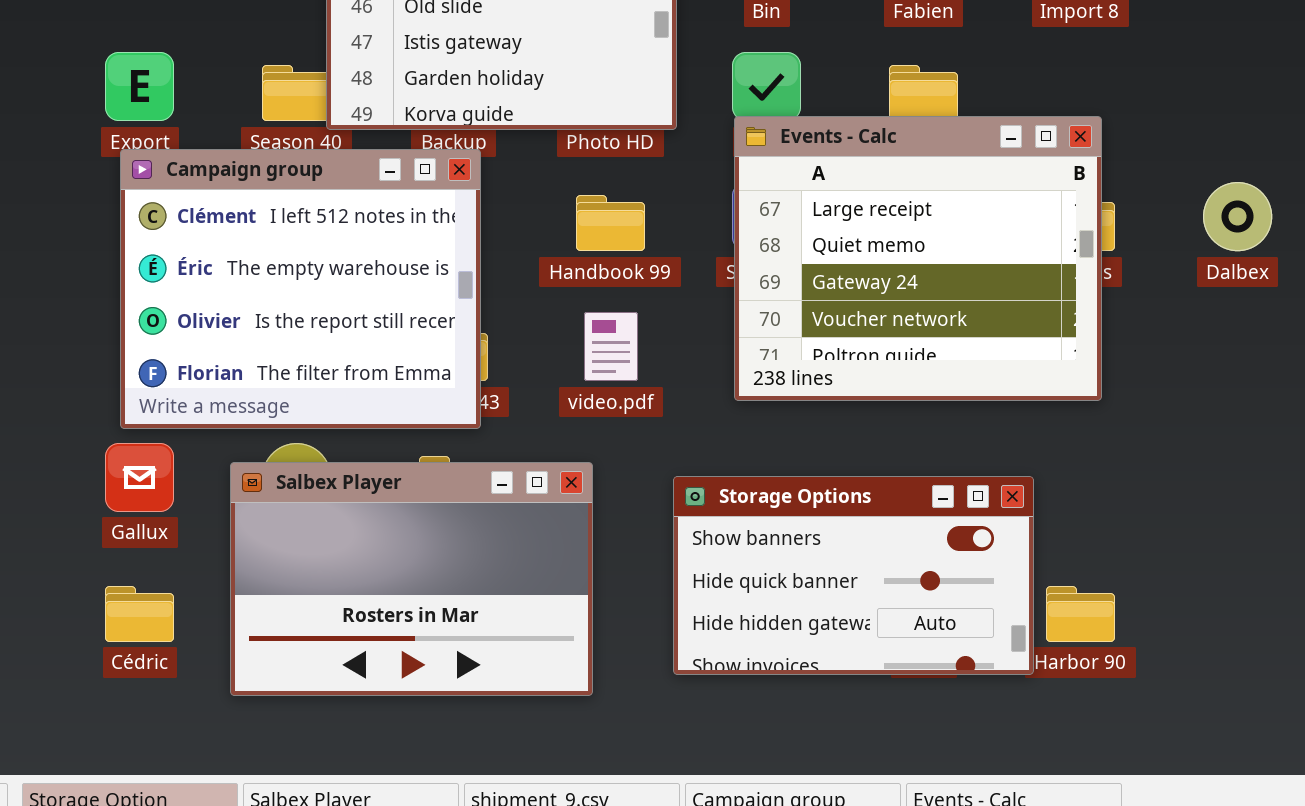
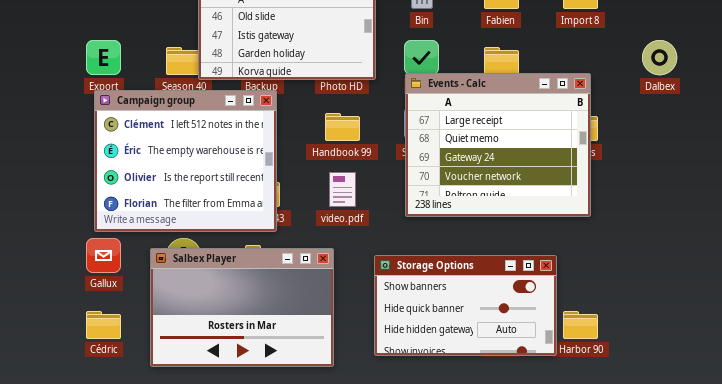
Dalbex: [1203,182,1272,251] -> [642,40,677,75], moved

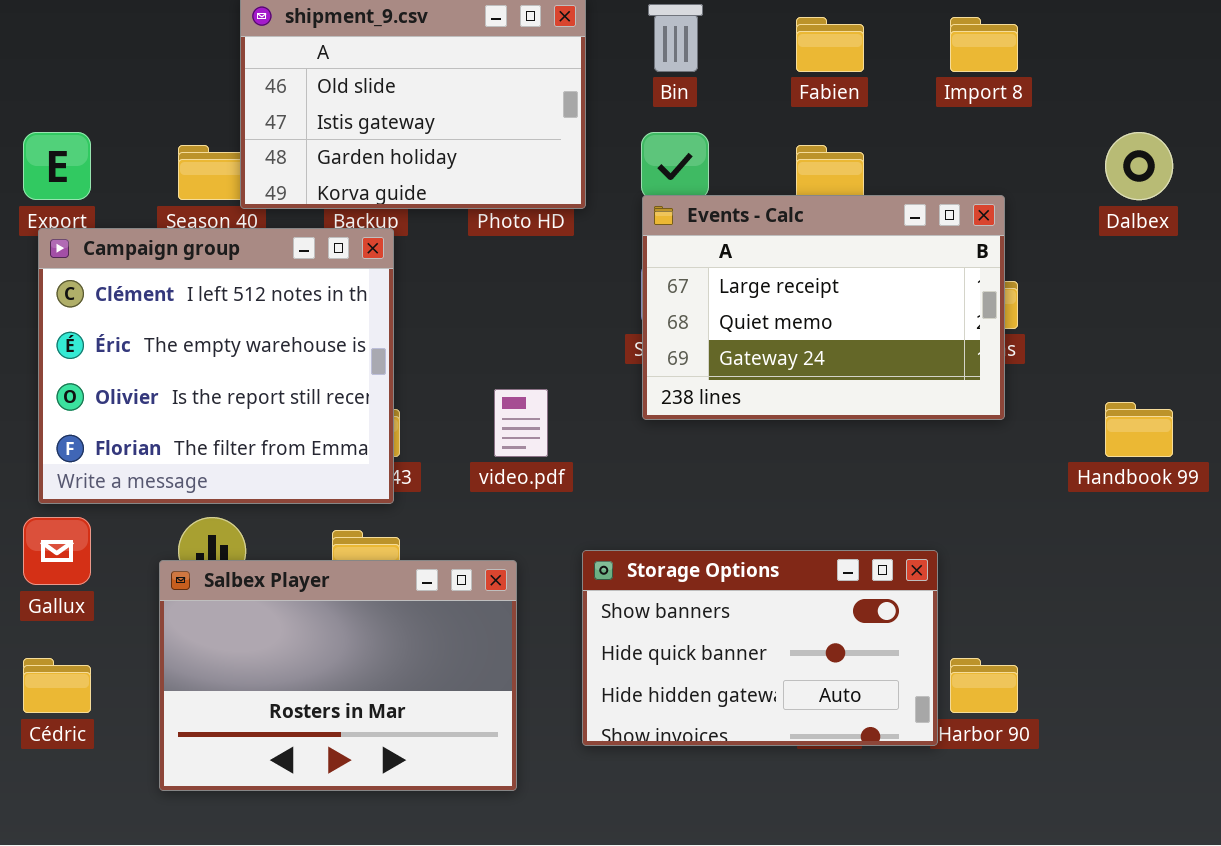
Events - Calc: [405,73,591,217] -> [642,195,1005,420], resized
Handbook 99: [325,113,360,141] -> [1105,402,1173,457], moved
Salbex Player: [150,248,334,367] -> [159,560,517,791], moved

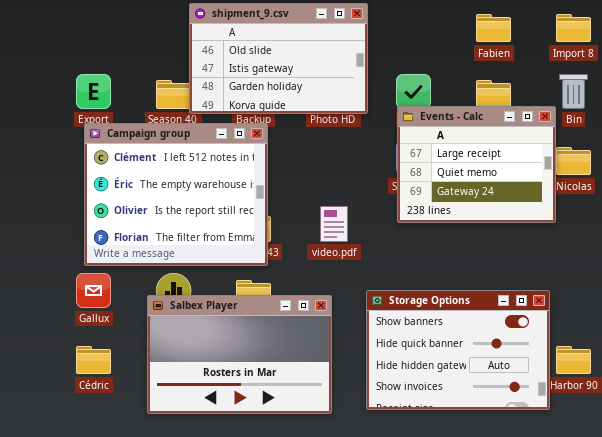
Bin: [648,4,703,72] -> [559,74,588,109], moved
Events - Calc: [642,195,1005,420] -> [397,106,556,223], resized
Storage Options: [582,550,938,746] -> [366,290,550,410], resized

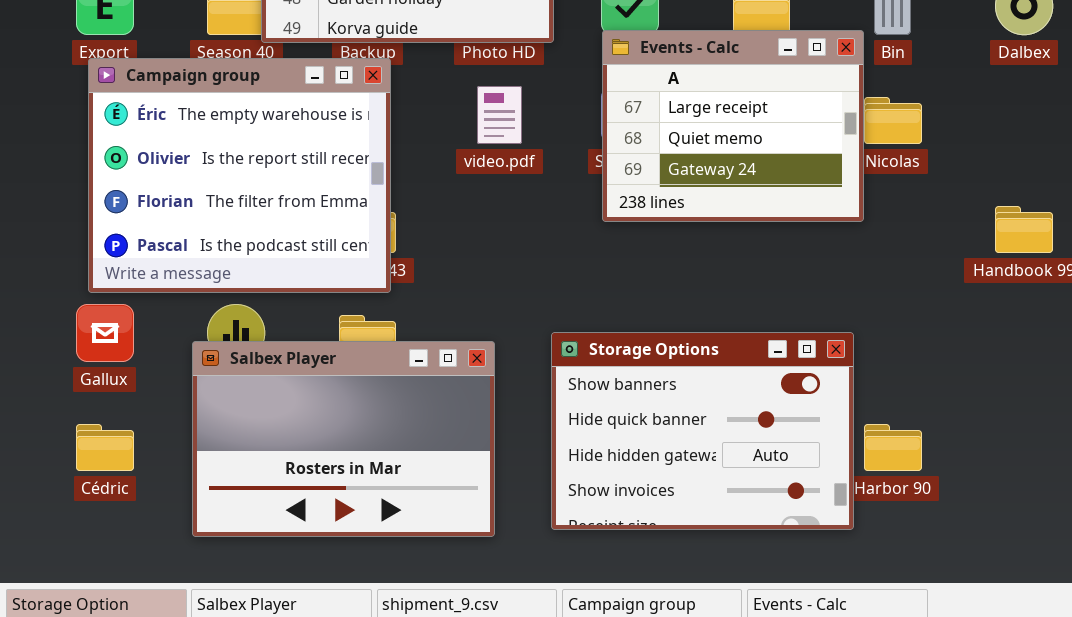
Campaign group: [84,123,268,266] -> [88,58,391,293], scrolled down 1 row
video.pdf: [320,206,348,242] -> [477,86,522,144], moved

